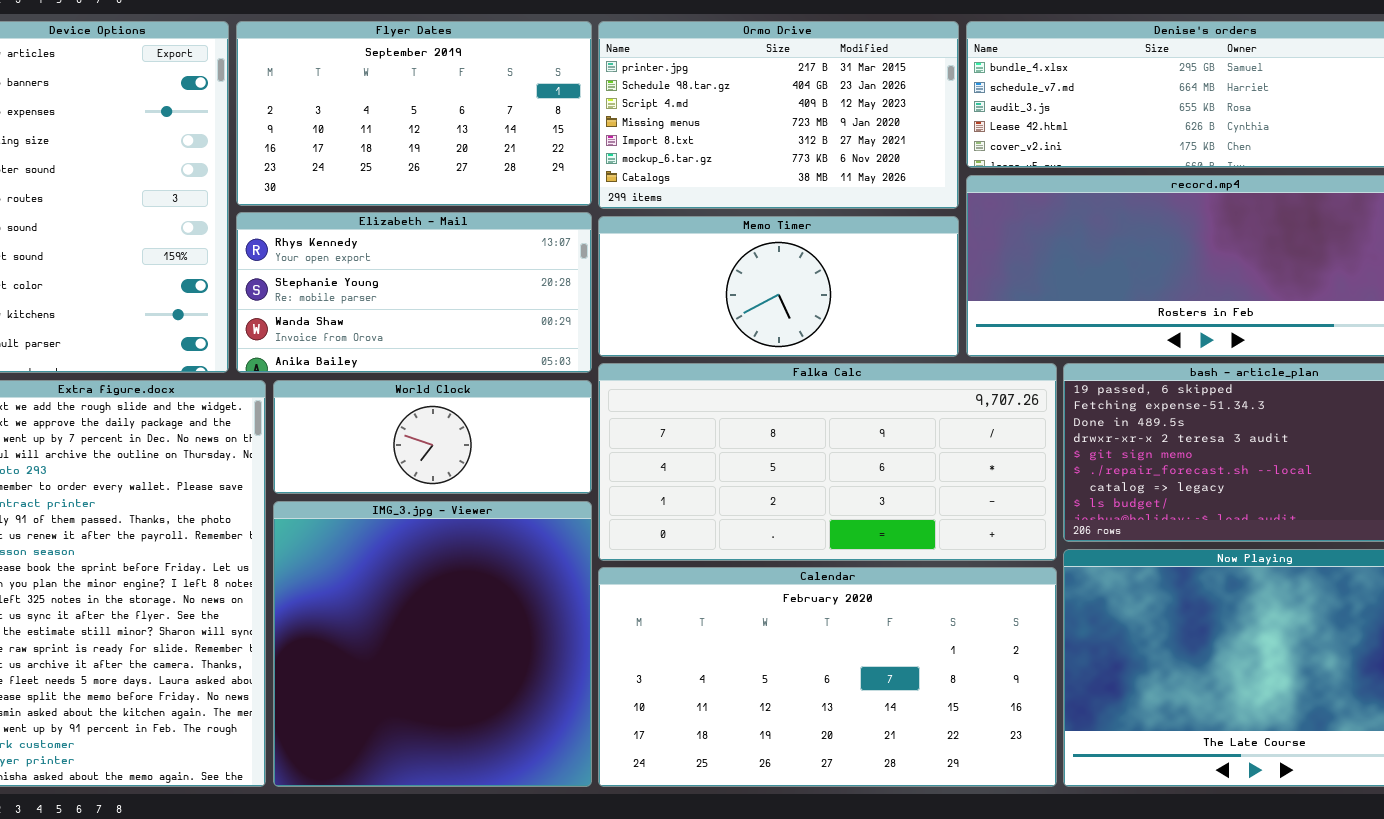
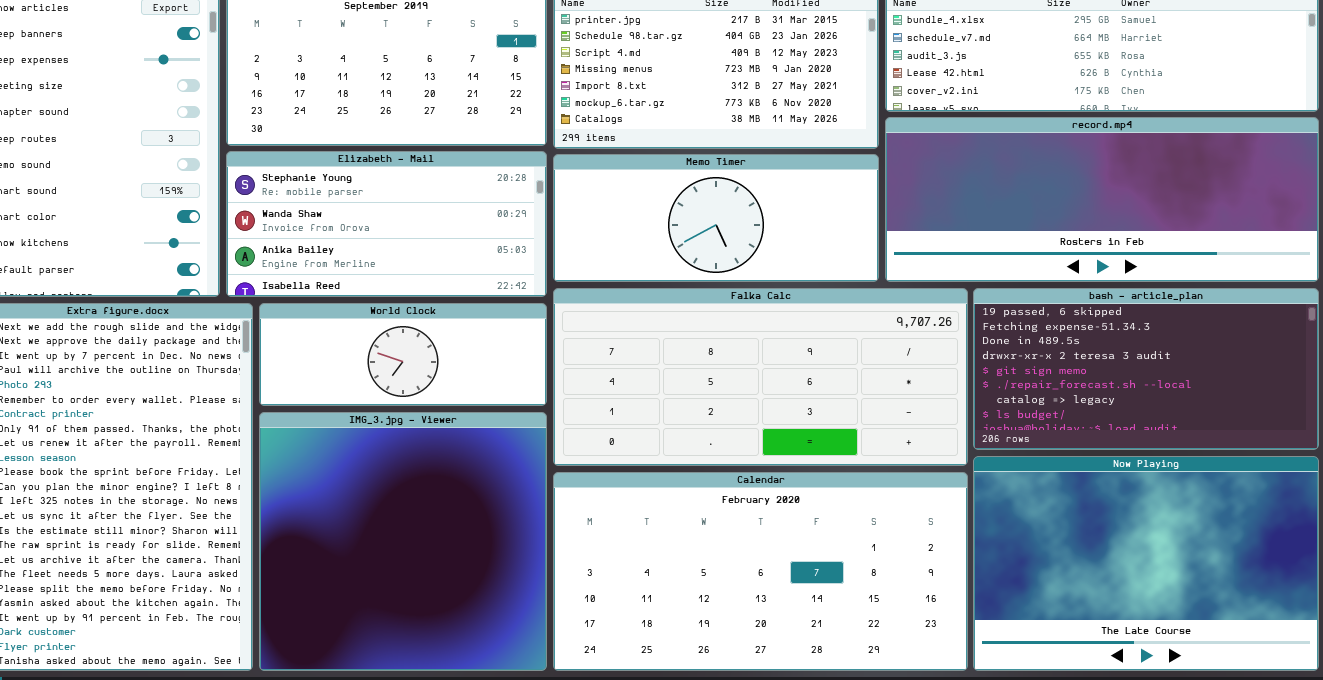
Elizabeth - Mail: [236,212,592,373] -> [226,151,547,297], scrolled down 1 row

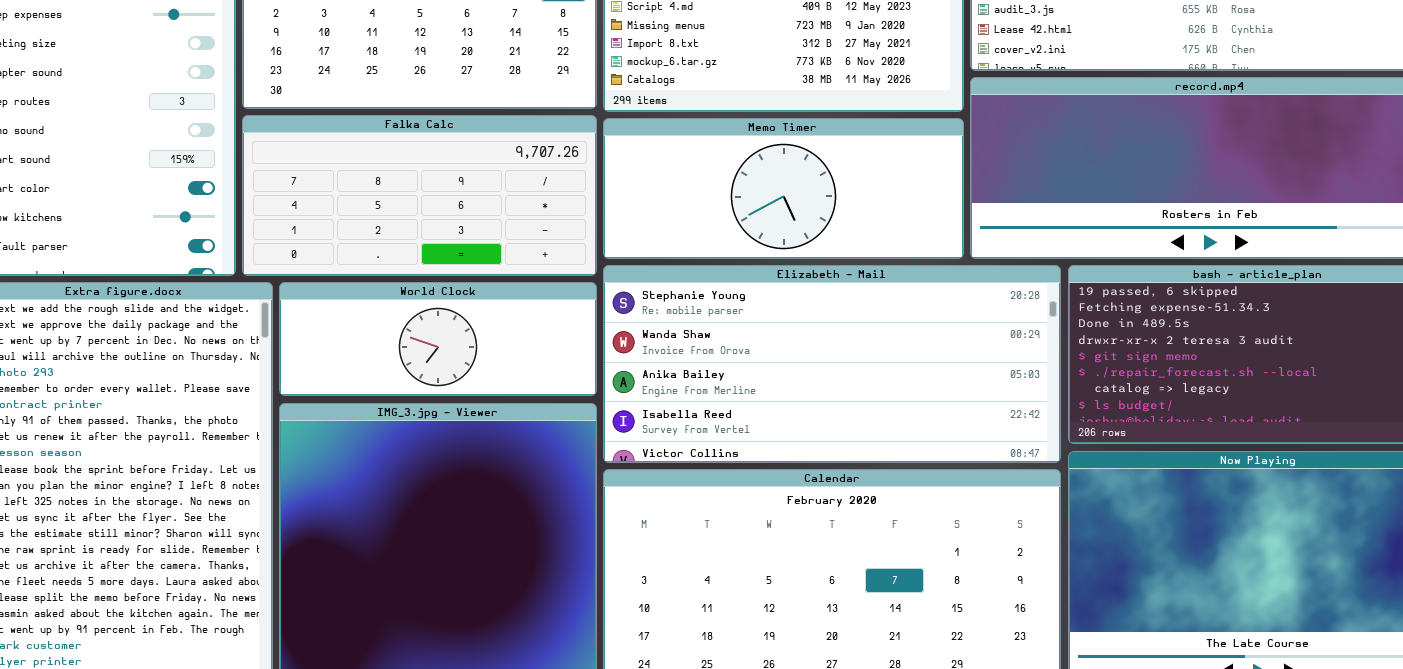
Elizabeth - Mail: [226,151,547,297] -> [603,265,1061,463], moved, resized
Falka Calc: [553,288,968,466] -> [242,115,597,276], moved, resized

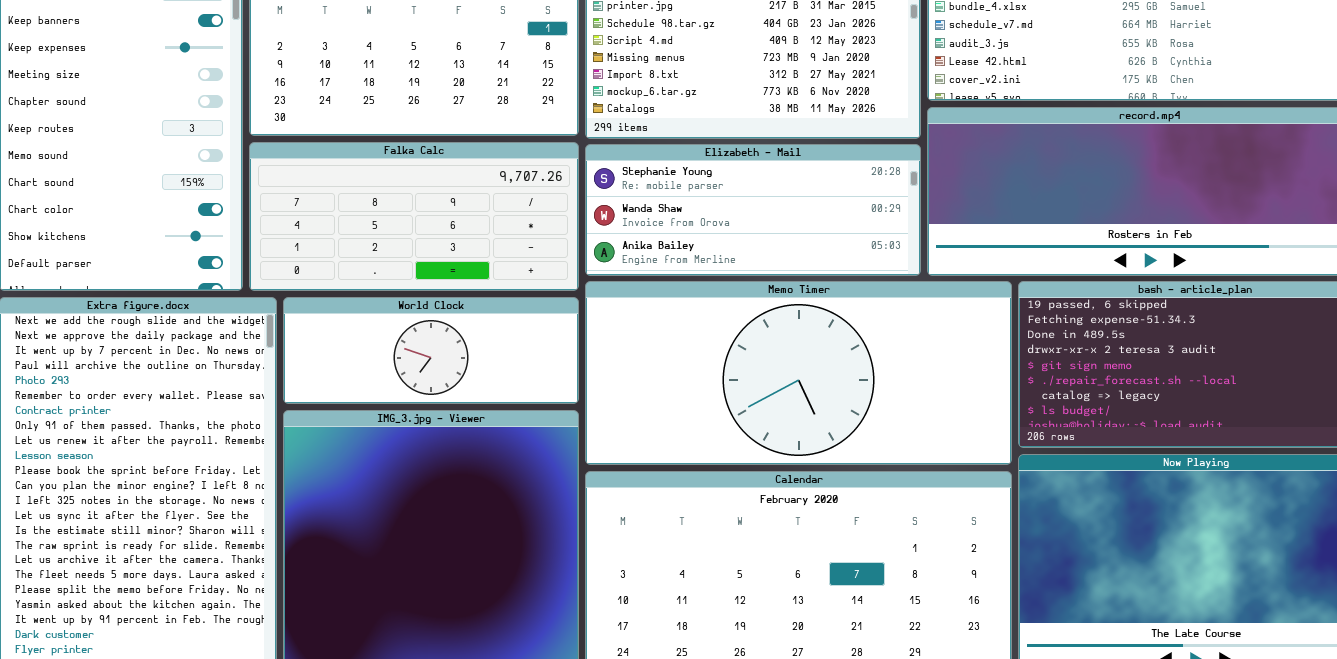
Memo Timer: [603,118,964,259] -> [585,281,1012,465], moved, resized
Elizabeth - Mail: [603,265,1061,463] -> [585,144,921,276], moved, resized

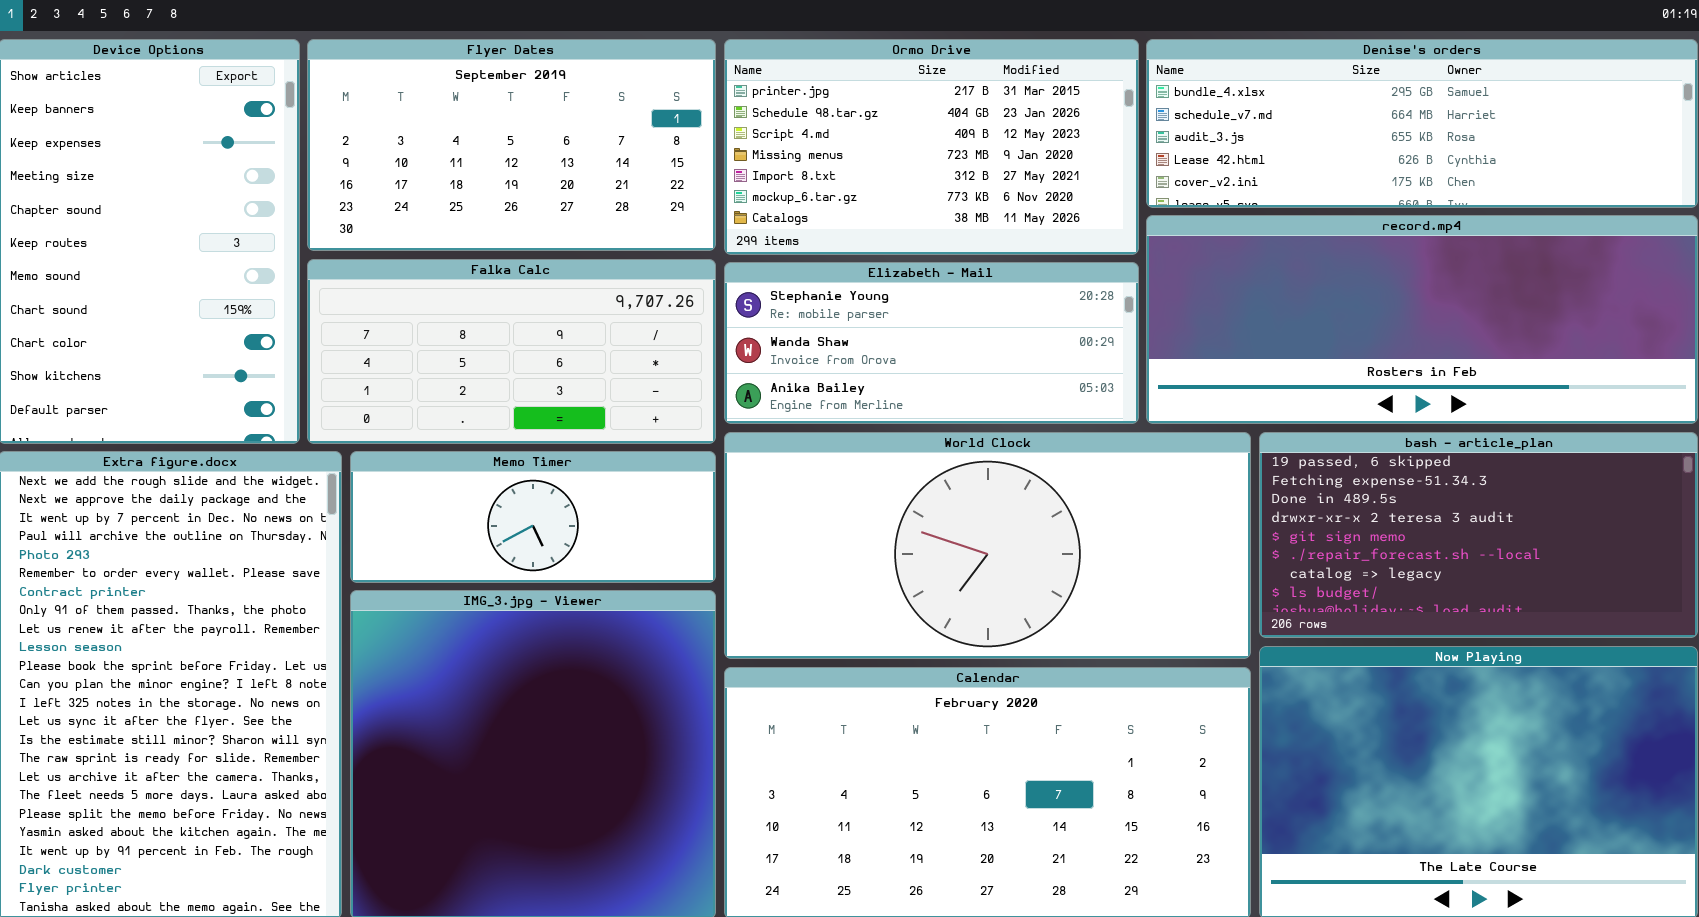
Memo Timer: [585,281,1012,465] -> [350,451,716,583], moved, resized
World Clock: [283,297,579,404] -> [724,432,1251,659], moved, resized

